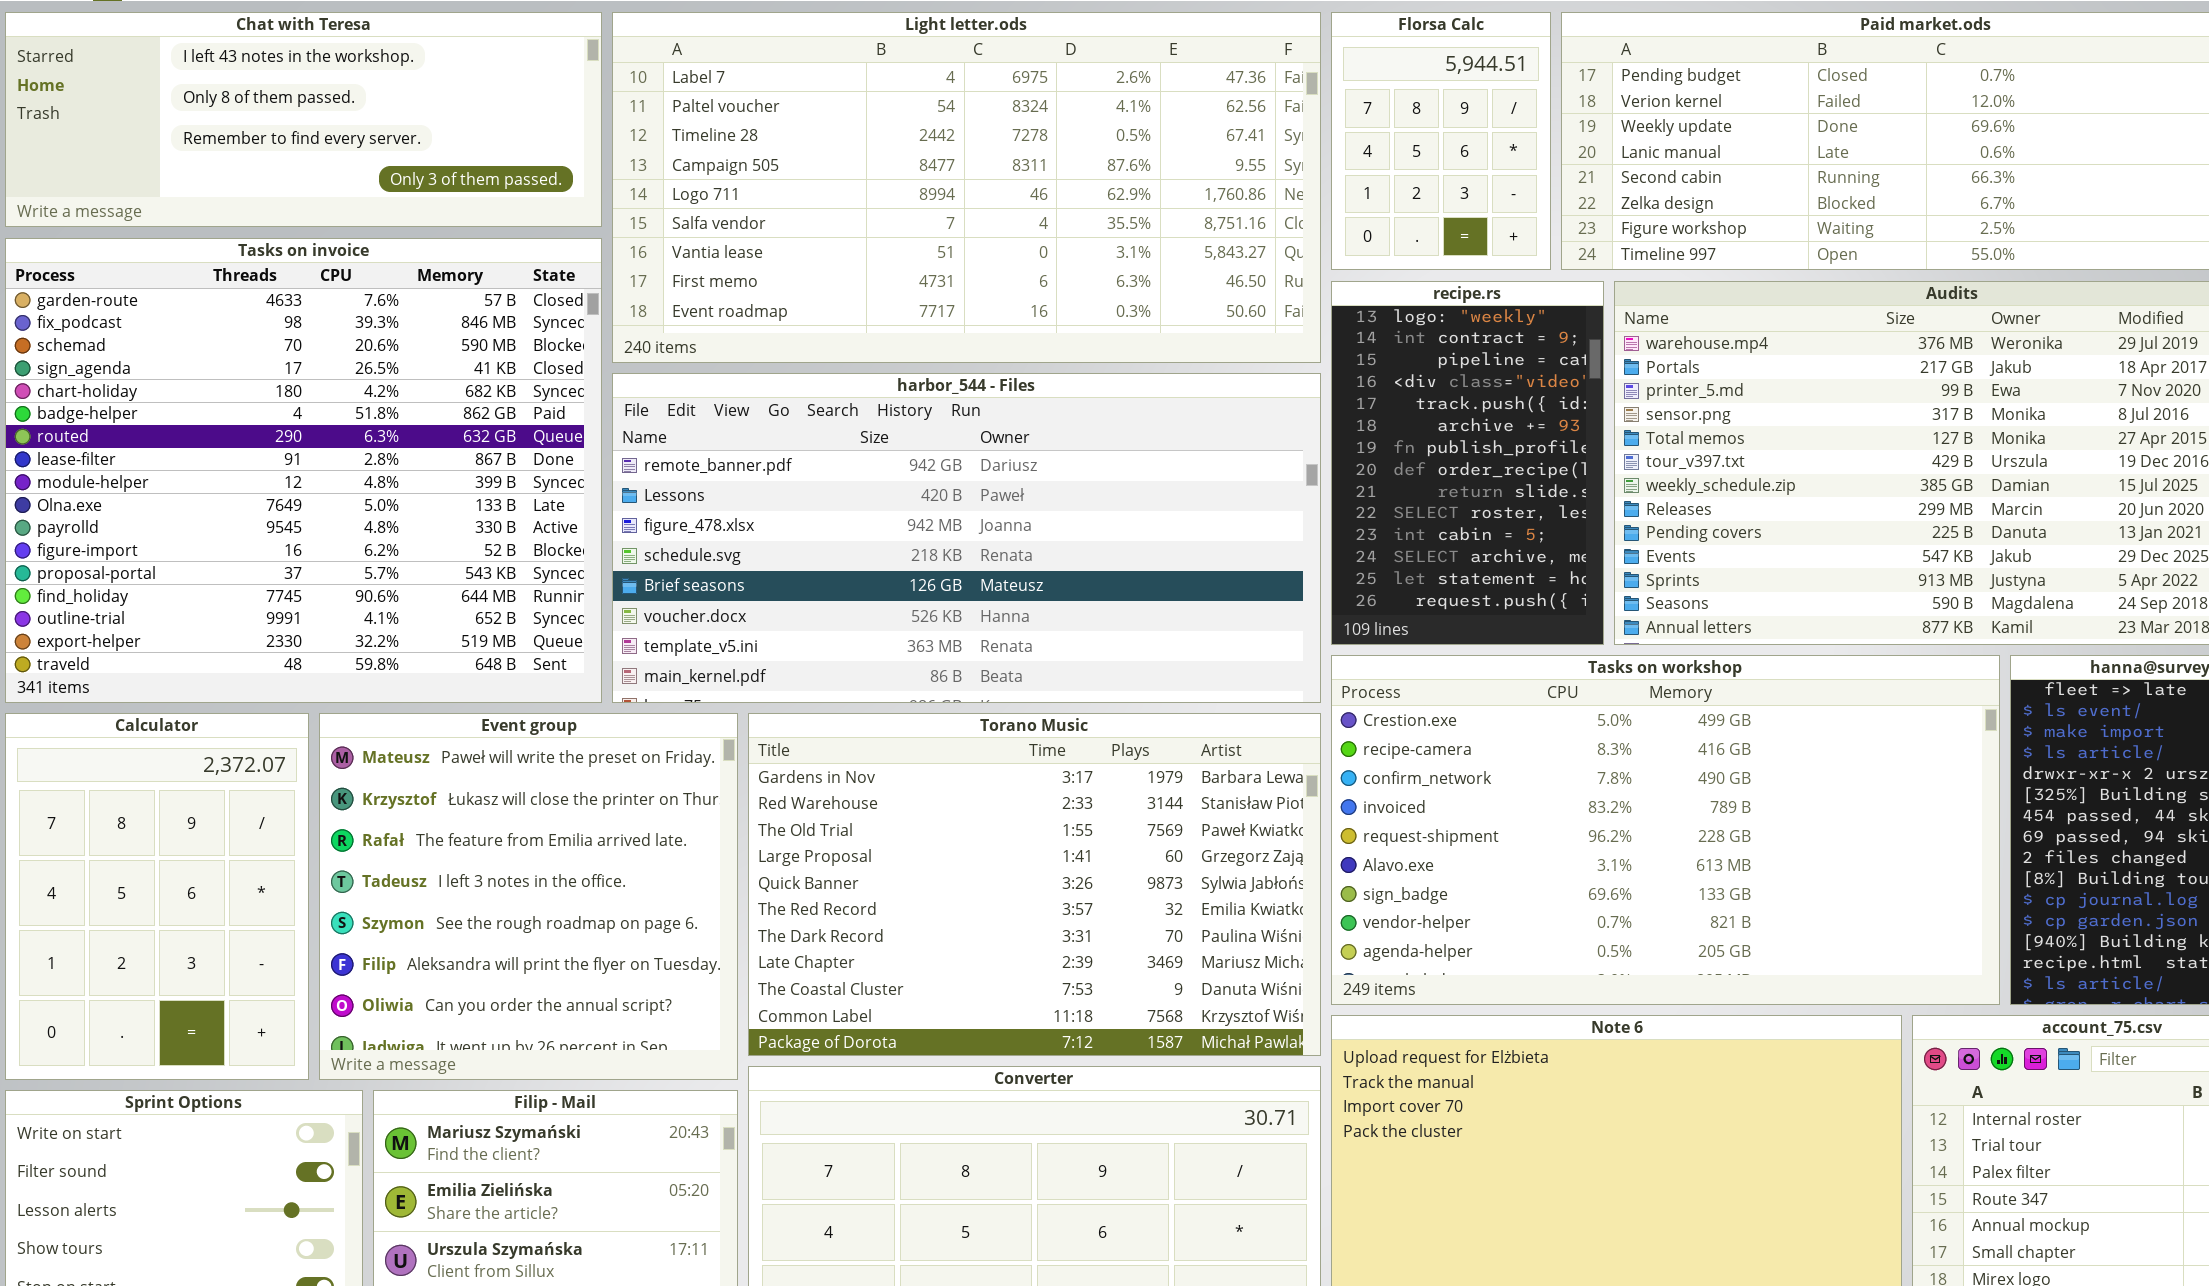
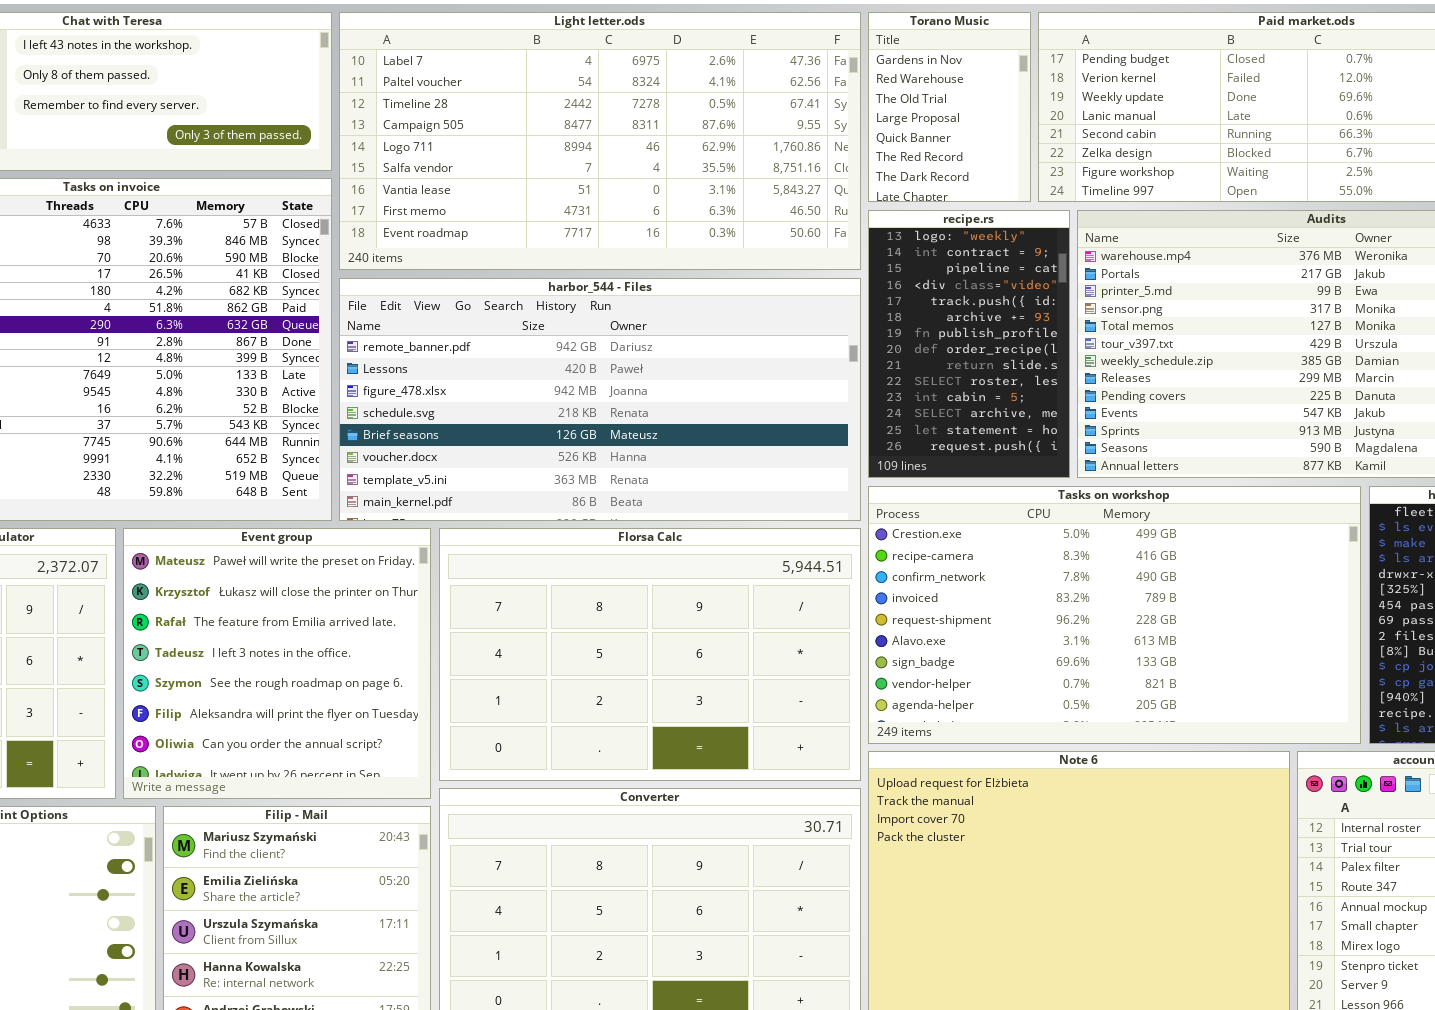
Florsa Calc: [1331,12,1551,270] -> [439,528,861,781], moved, resized
Torano Music: [748,713,1321,1056] -> [868,12,1031,202], moved, resized

